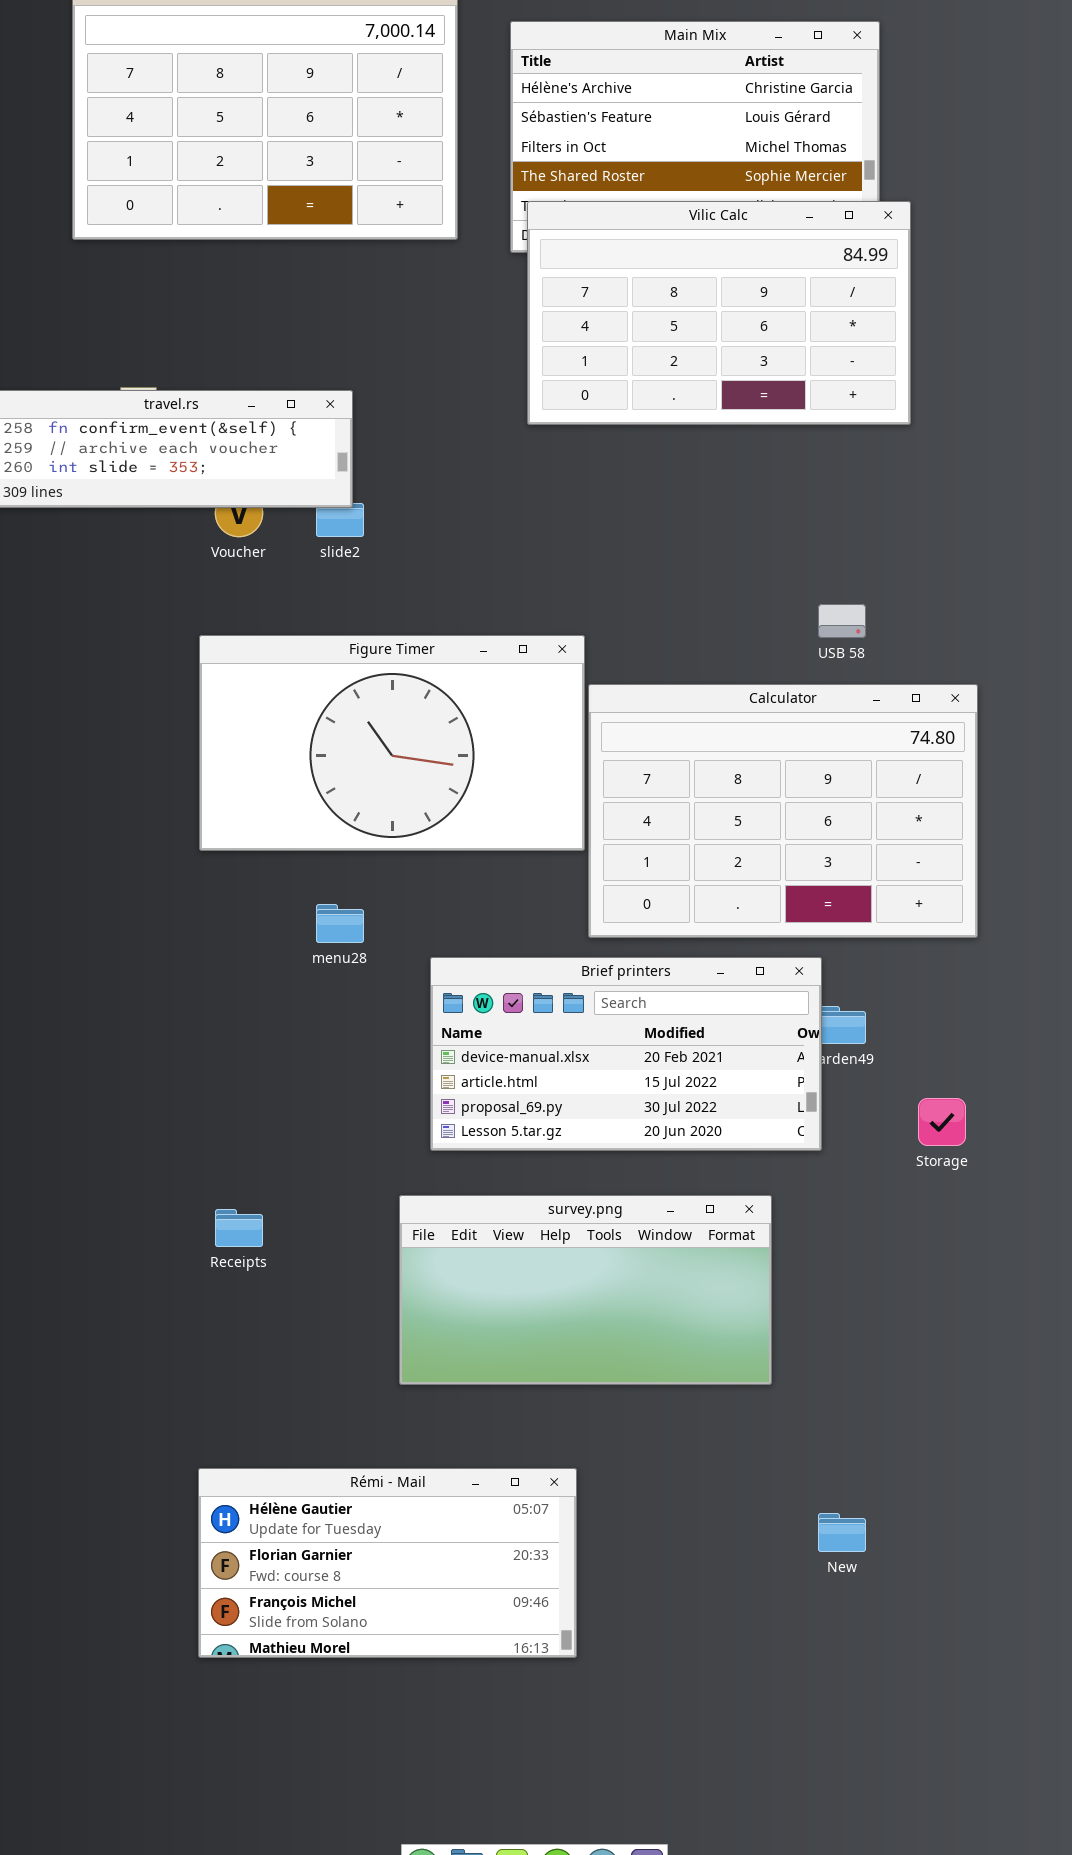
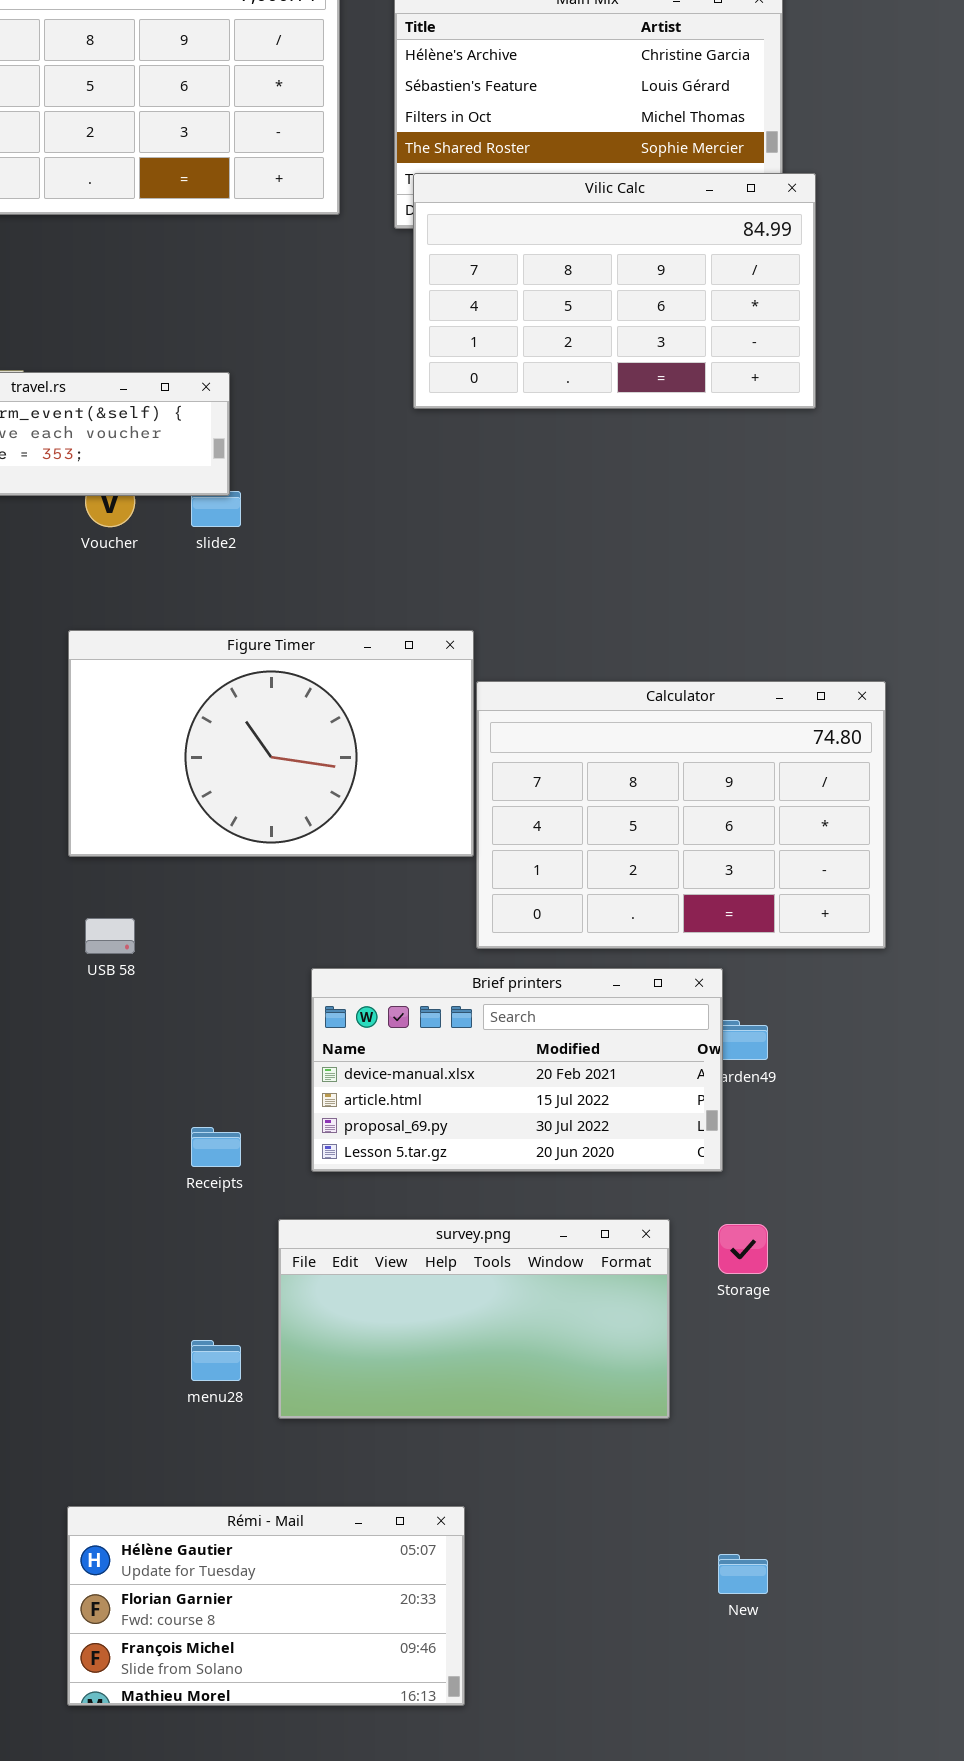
USB 58: [818,604,866,638] -> [85,918,135,954], moved
menu28: [316,904,364,943] -> [191,1340,241,1381], moved
Storage: [918,1098,966,1146] -> [718,1224,768,1274], moved
Receipts: [215,1209,263,1247] -> [191,1127,241,1167], moved

